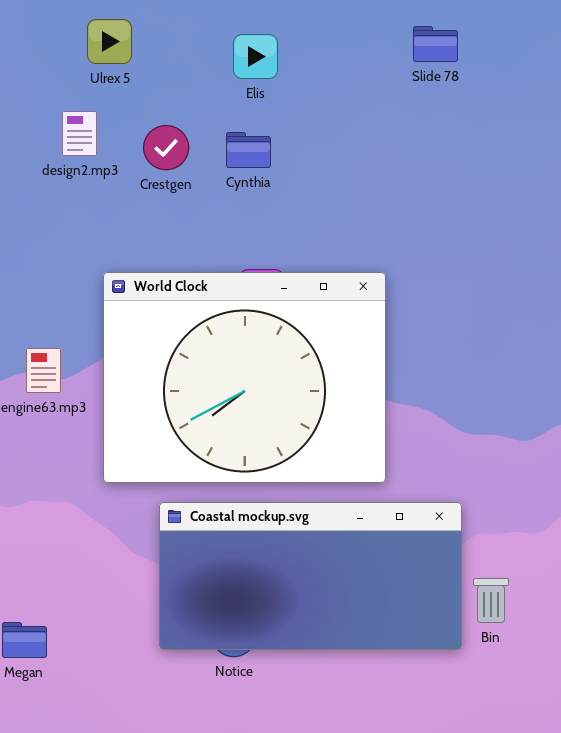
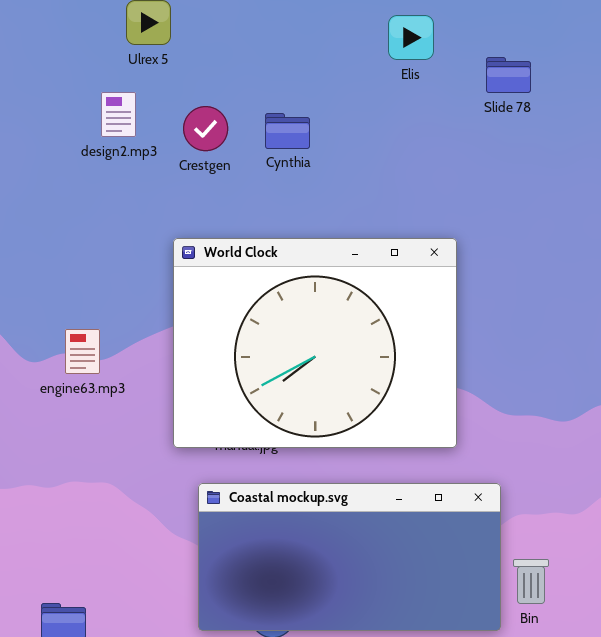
Slide 78: [413,26,458,62] -> [486,57,531,93], moved
Elis: [233,34,278,79] -> [388,15,434,60], moved
World Clock: [103,272,386,483] -> [173,238,457,448], moved

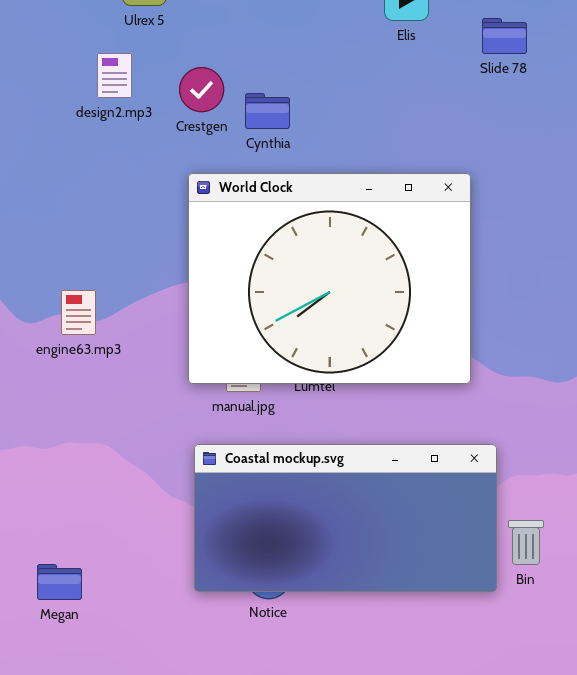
Cynthia: [265,113,310,149] -> [245,93,290,129], moved
World Clock: [173,238,457,448] -> [188,173,471,384], moved

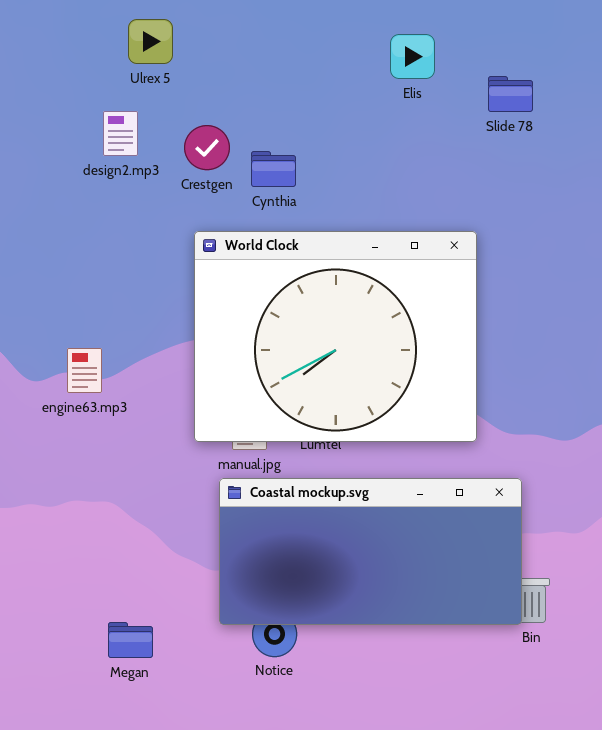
Coastal mockup.svg: [194,444,497,592] -> [219,478,522,625], moved
Megan: [37,564,82,600] -> [108,622,153,658], moved

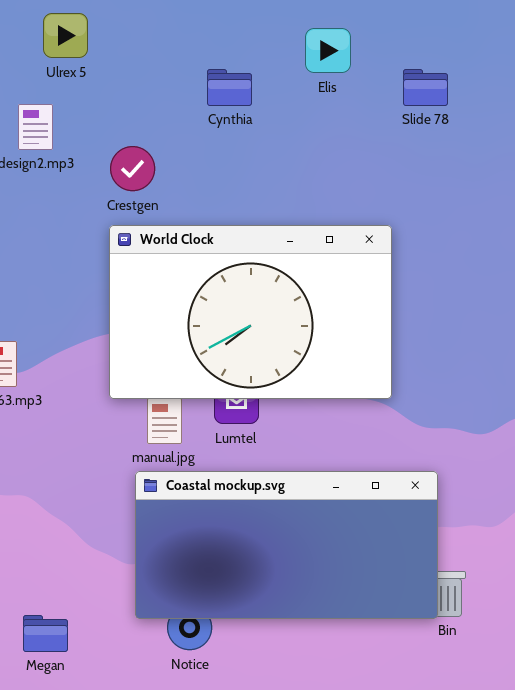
Crestgen: [184,125,230,170] -> [110,146,155,191], moved
Cynthia: [251,151,296,187] -> [207,69,252,106], moved
World Clock: [194,231,477,442] -> [109,225,392,399], resized

